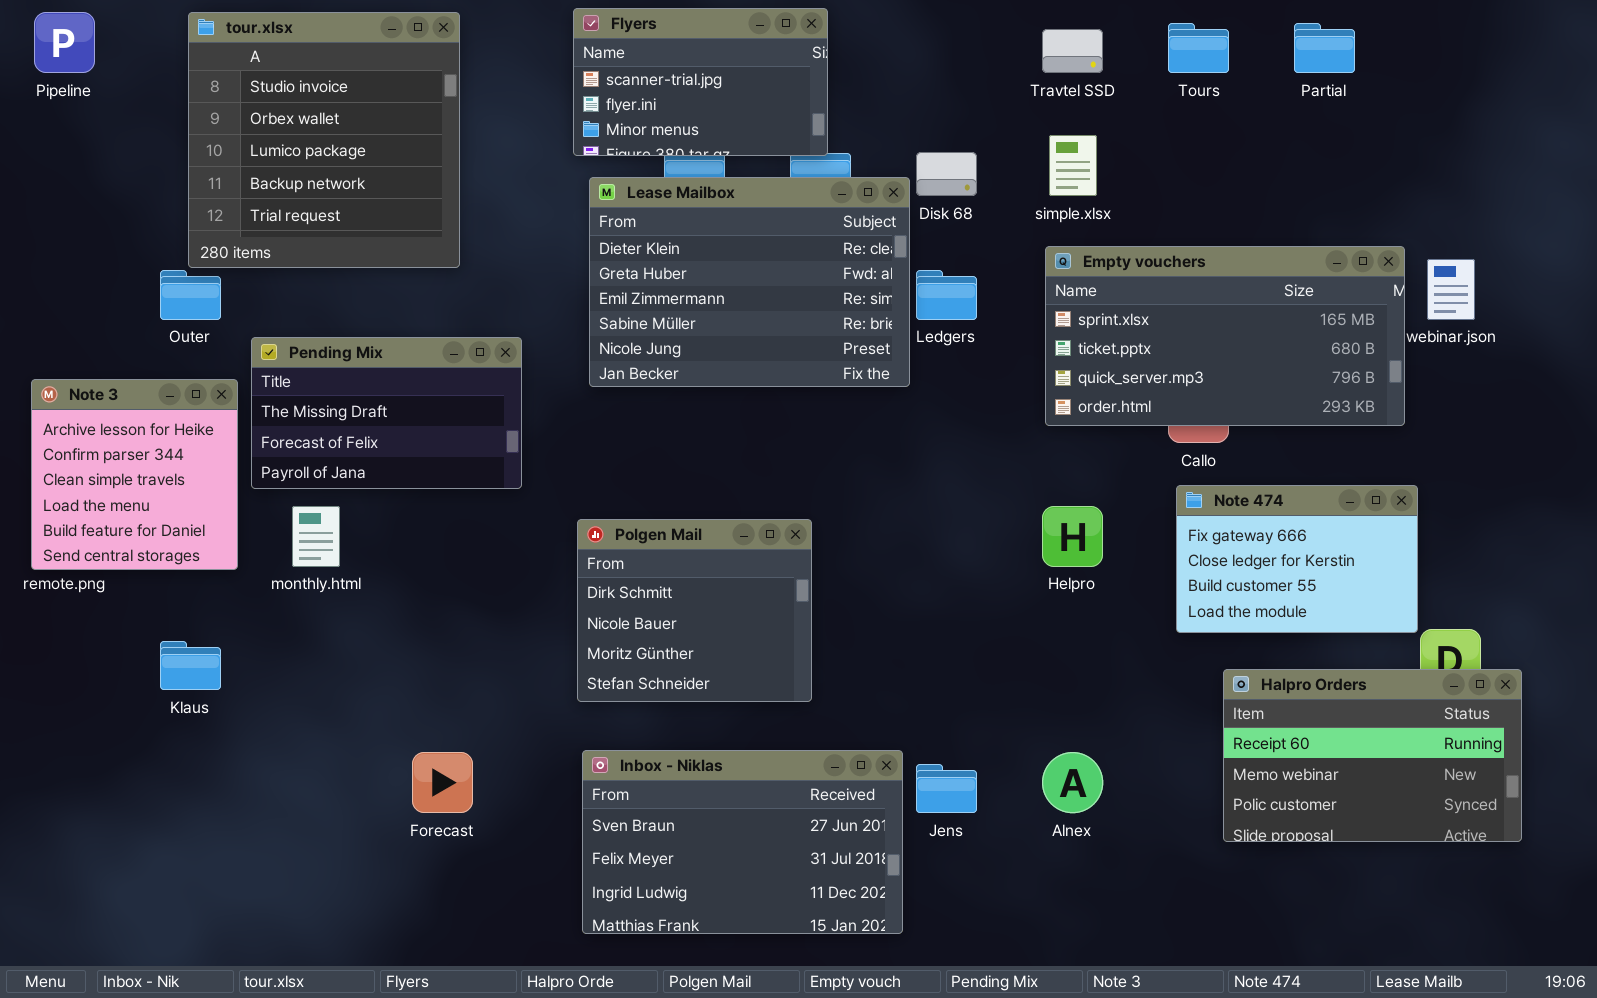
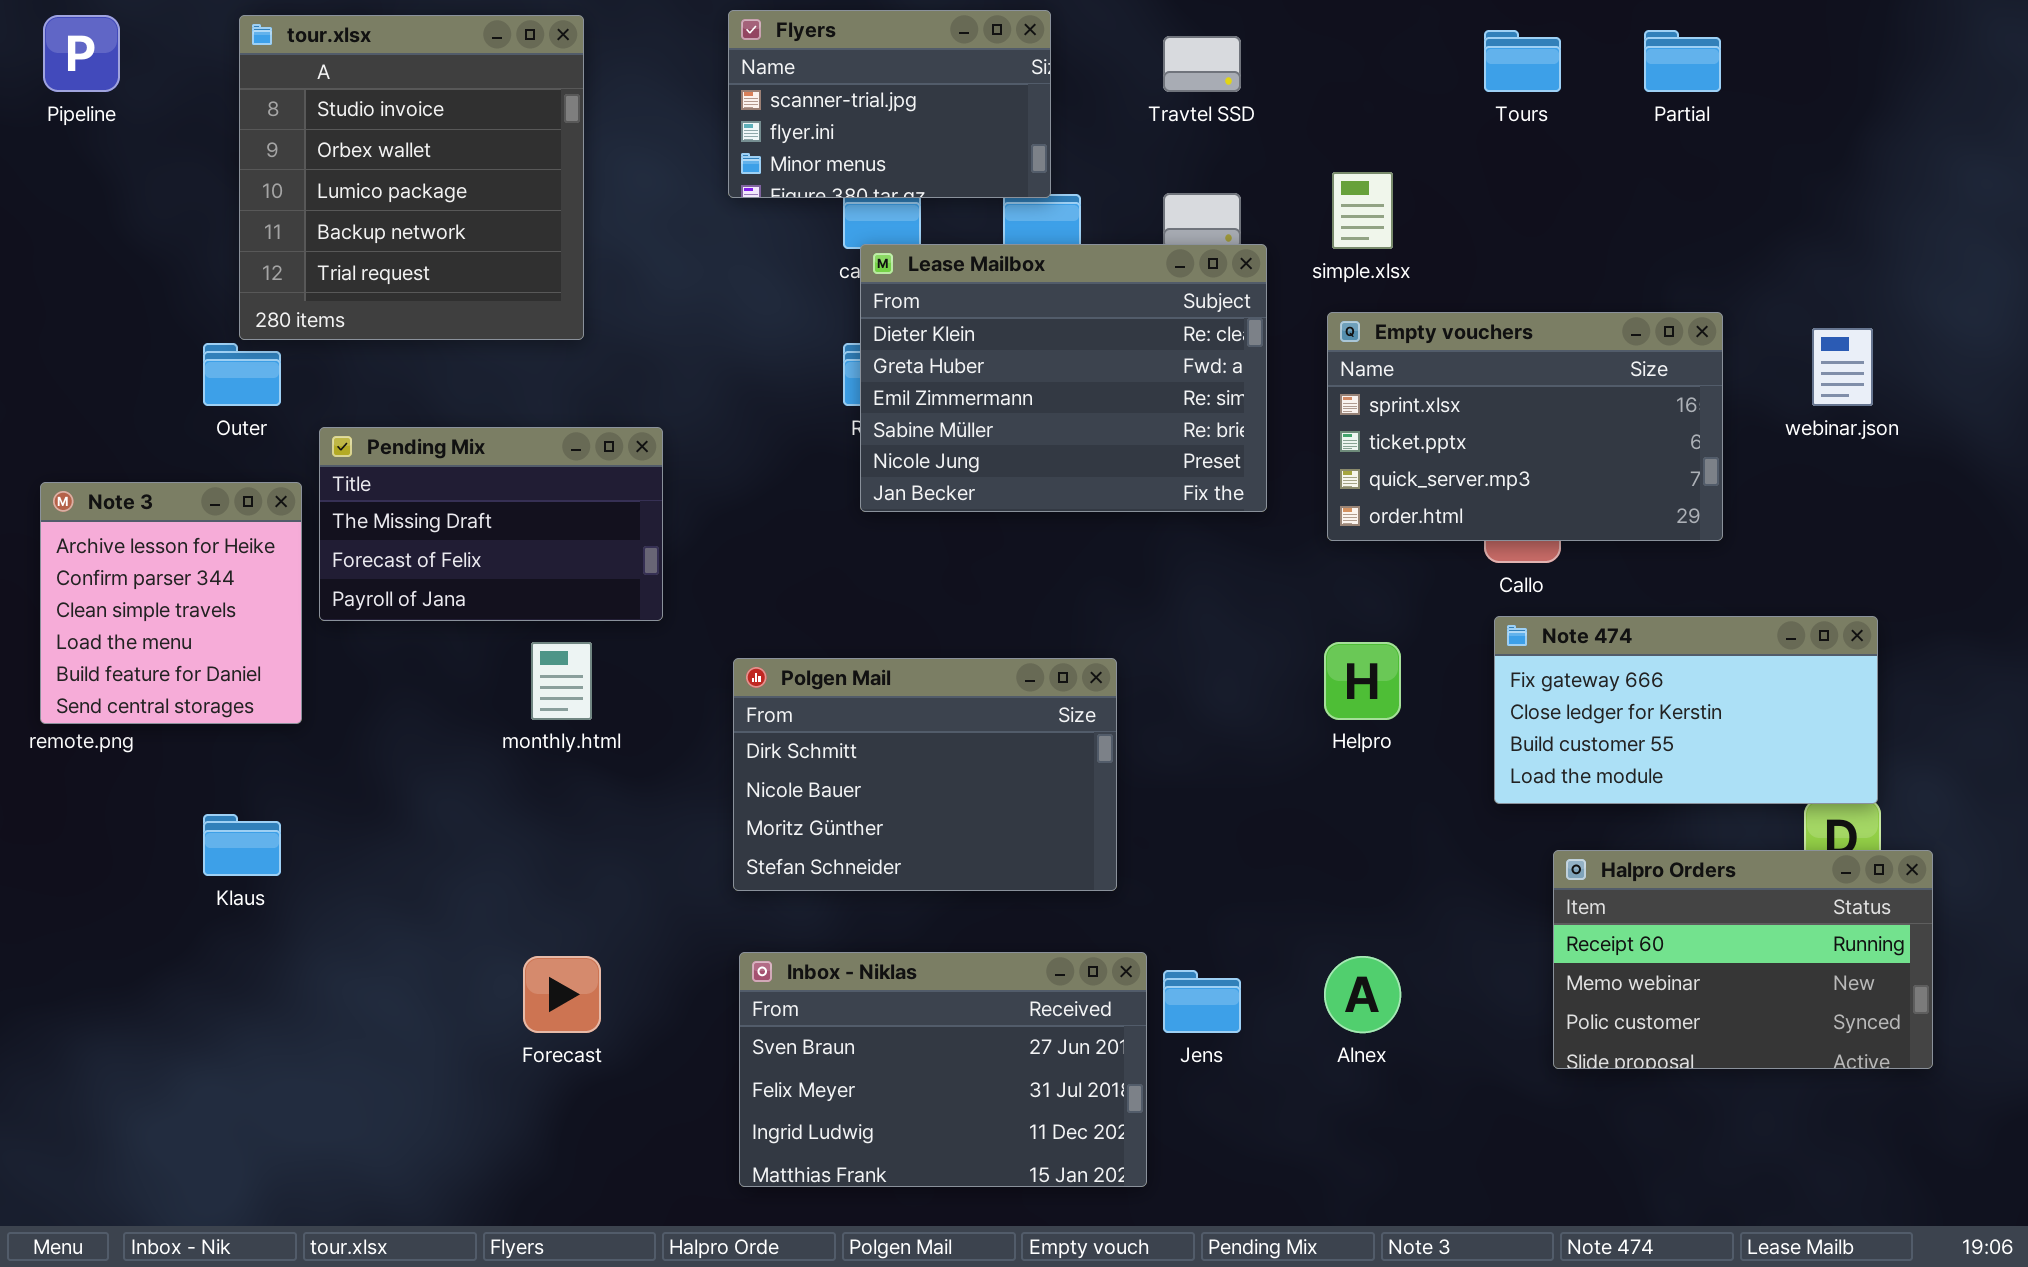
Travtel SSD: [1042,29,1103,73] -> [1163,36,1241,92], moved
Lease Mailbox: [589,177,910,387] -> [860,244,1267,512], moved
Empty vouchers: [1045,246,1405,426] -> [1327,312,1723,541], resized
Note 474: [1176,485,1418,633] -> [1494,616,1878,804], resized
monthly.html: [292,506,340,567] -> [531,642,592,720], moved
Polgen Mail: [577,519,812,702] -> [733,658,1117,891], resized

